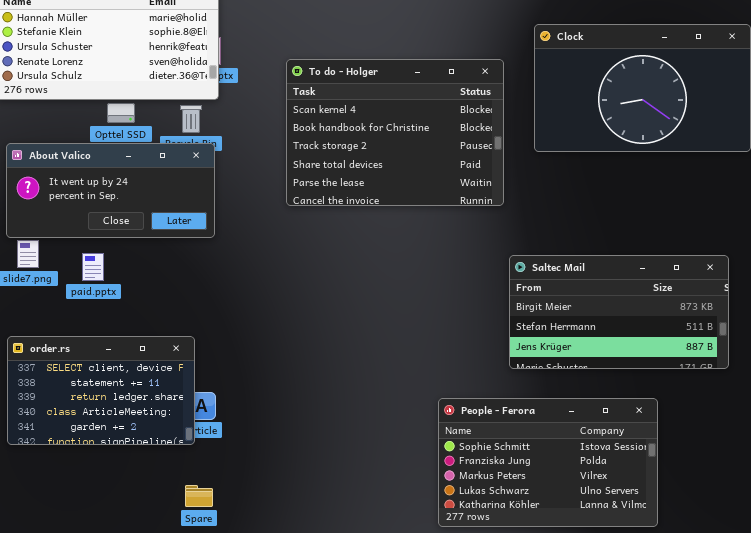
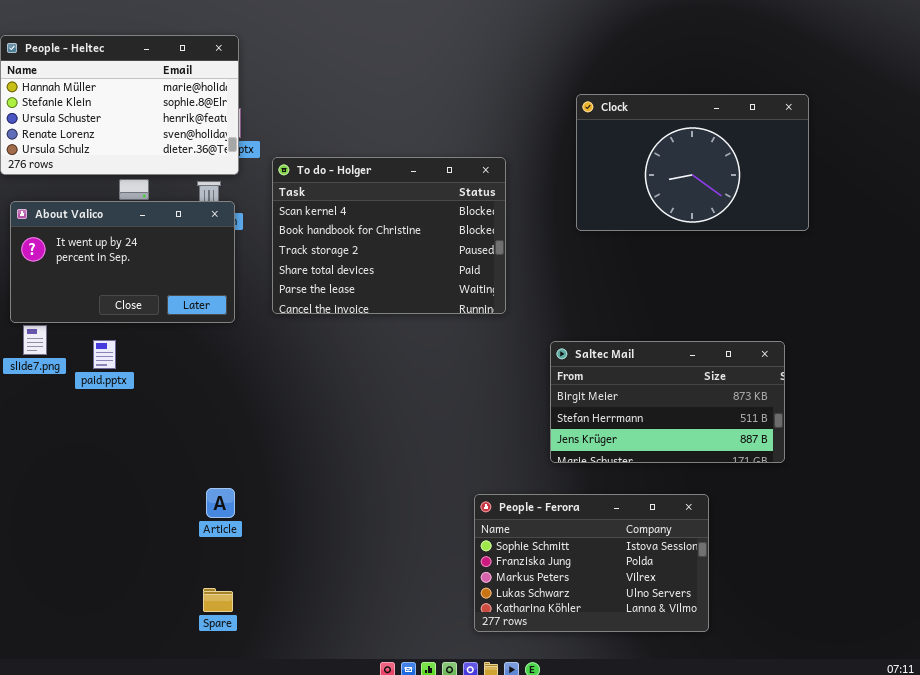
To do - Holger: [286,59,504,206] -> [272,157,506,314], moved
About Valico: [6,143,215,238] -> [10,201,235,323], resized
order.rs: [7,336,195,445] -> none, closed

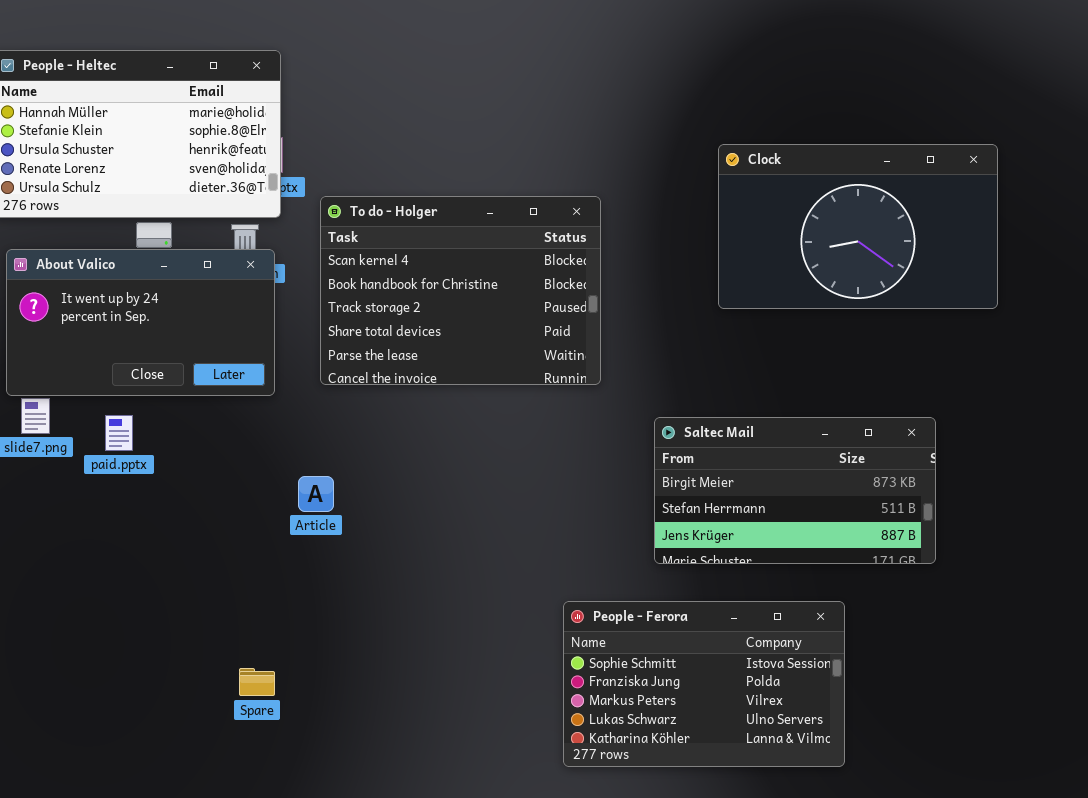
Clock: [576,94,809,231] -> [718,144,998,309], moved
Article: [206,488,235,518] -> [298,476,334,512], moved
Spare: [203,588,233,612] -> [239,668,275,696], moved

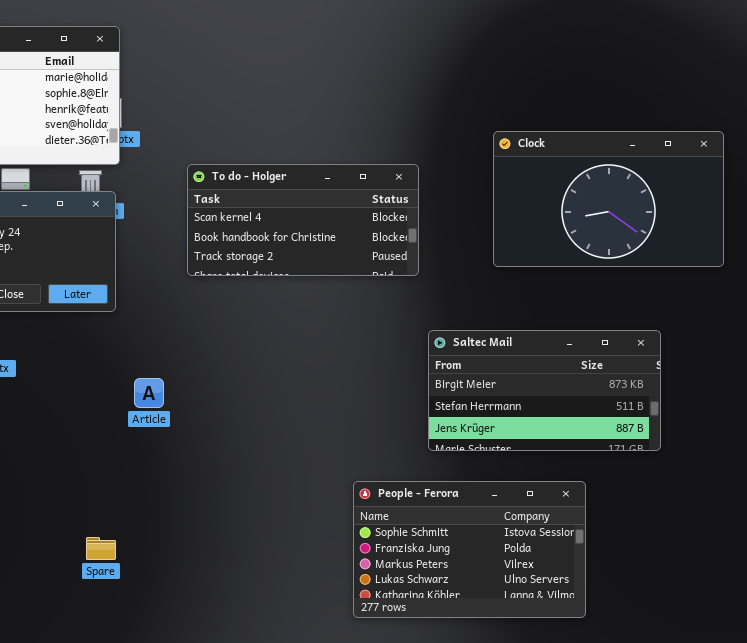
Clock: [718,144,998,309] -> [493,131,724,267], moved
To do - Holger: [320,196,601,385] -> [187,164,419,276], moved, resized

